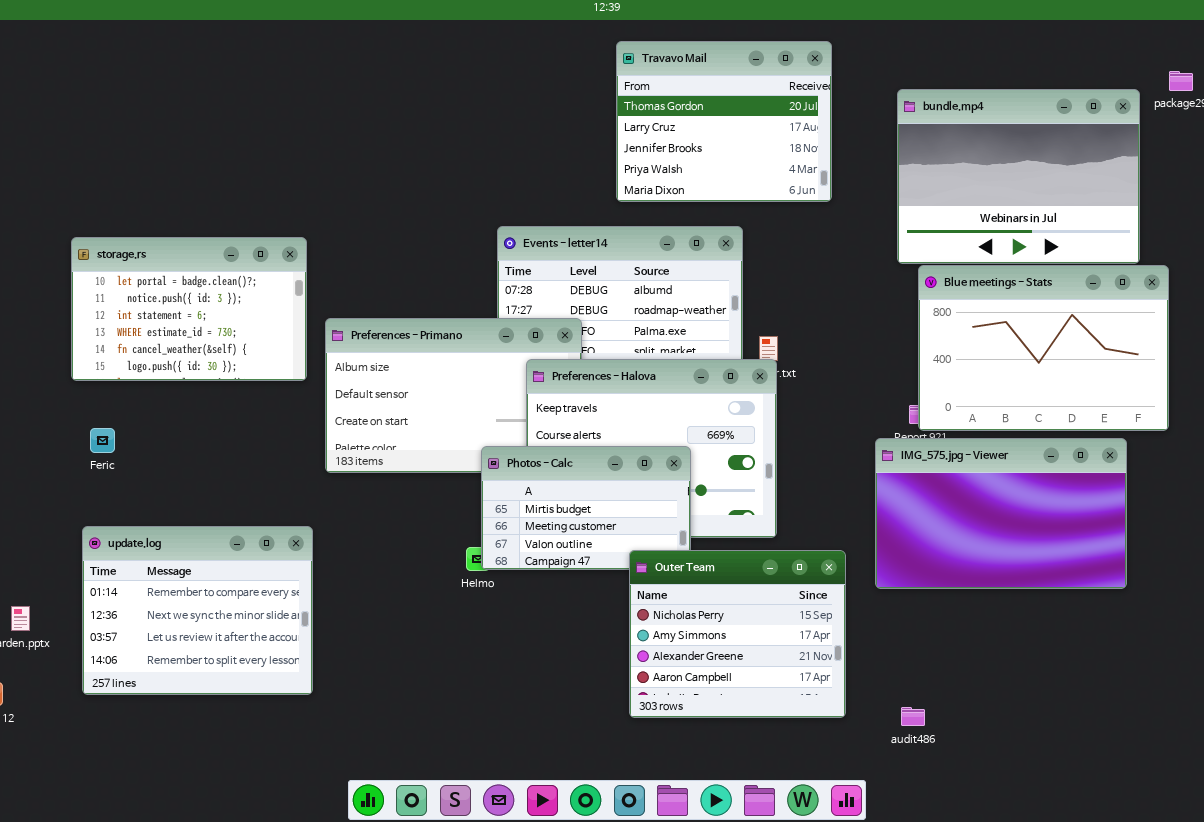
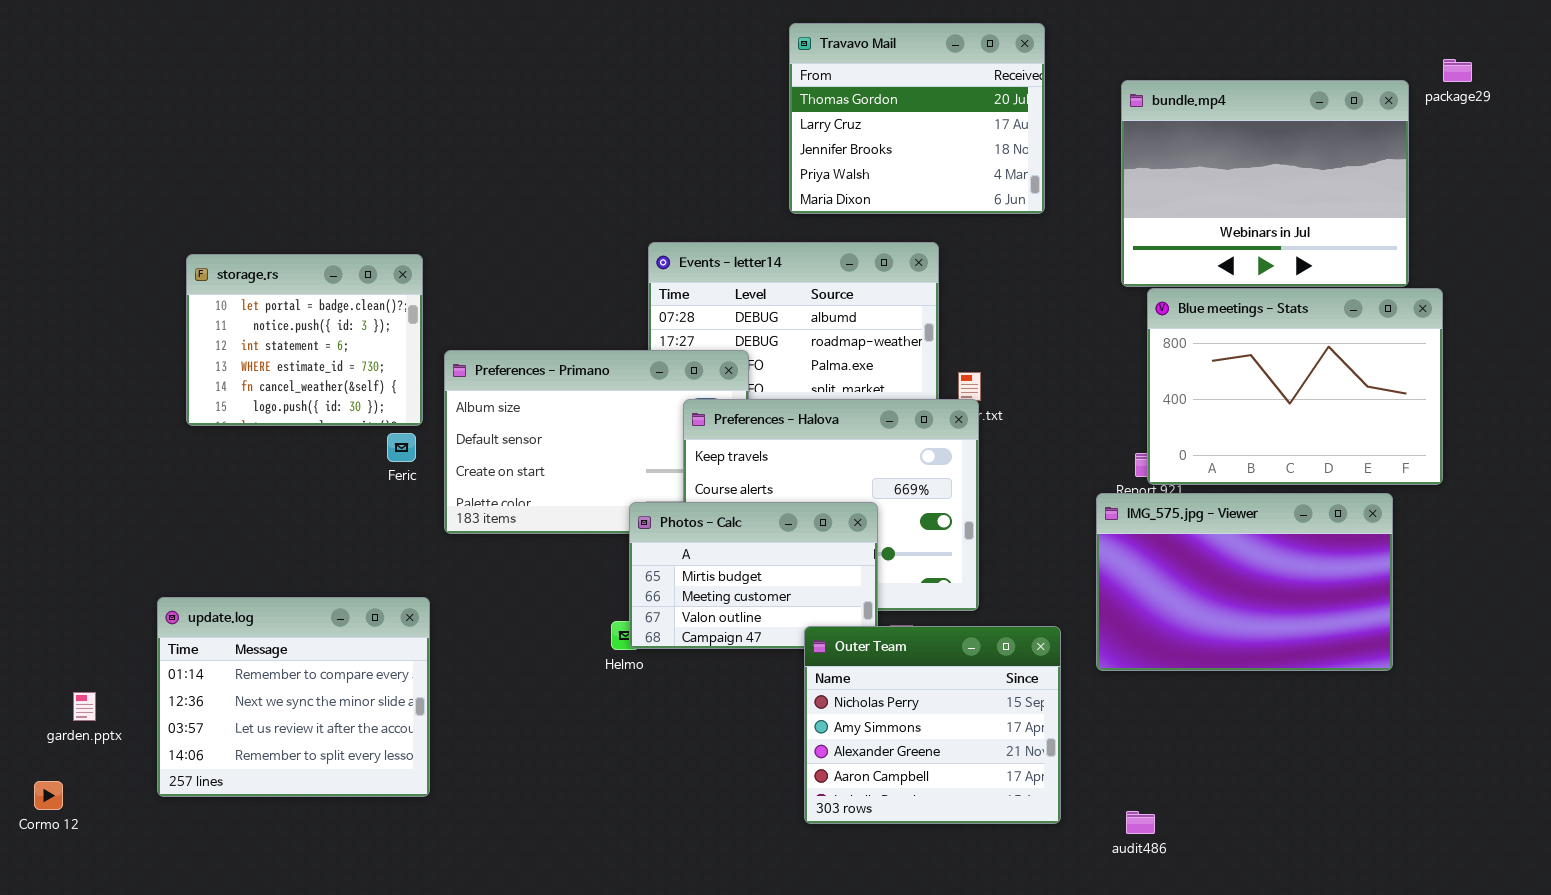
storage.rs: [71,237,307,381] -> [186,254,423,426], resized
Feric: [90,428,115,453] -> [387,433,416,462], moved

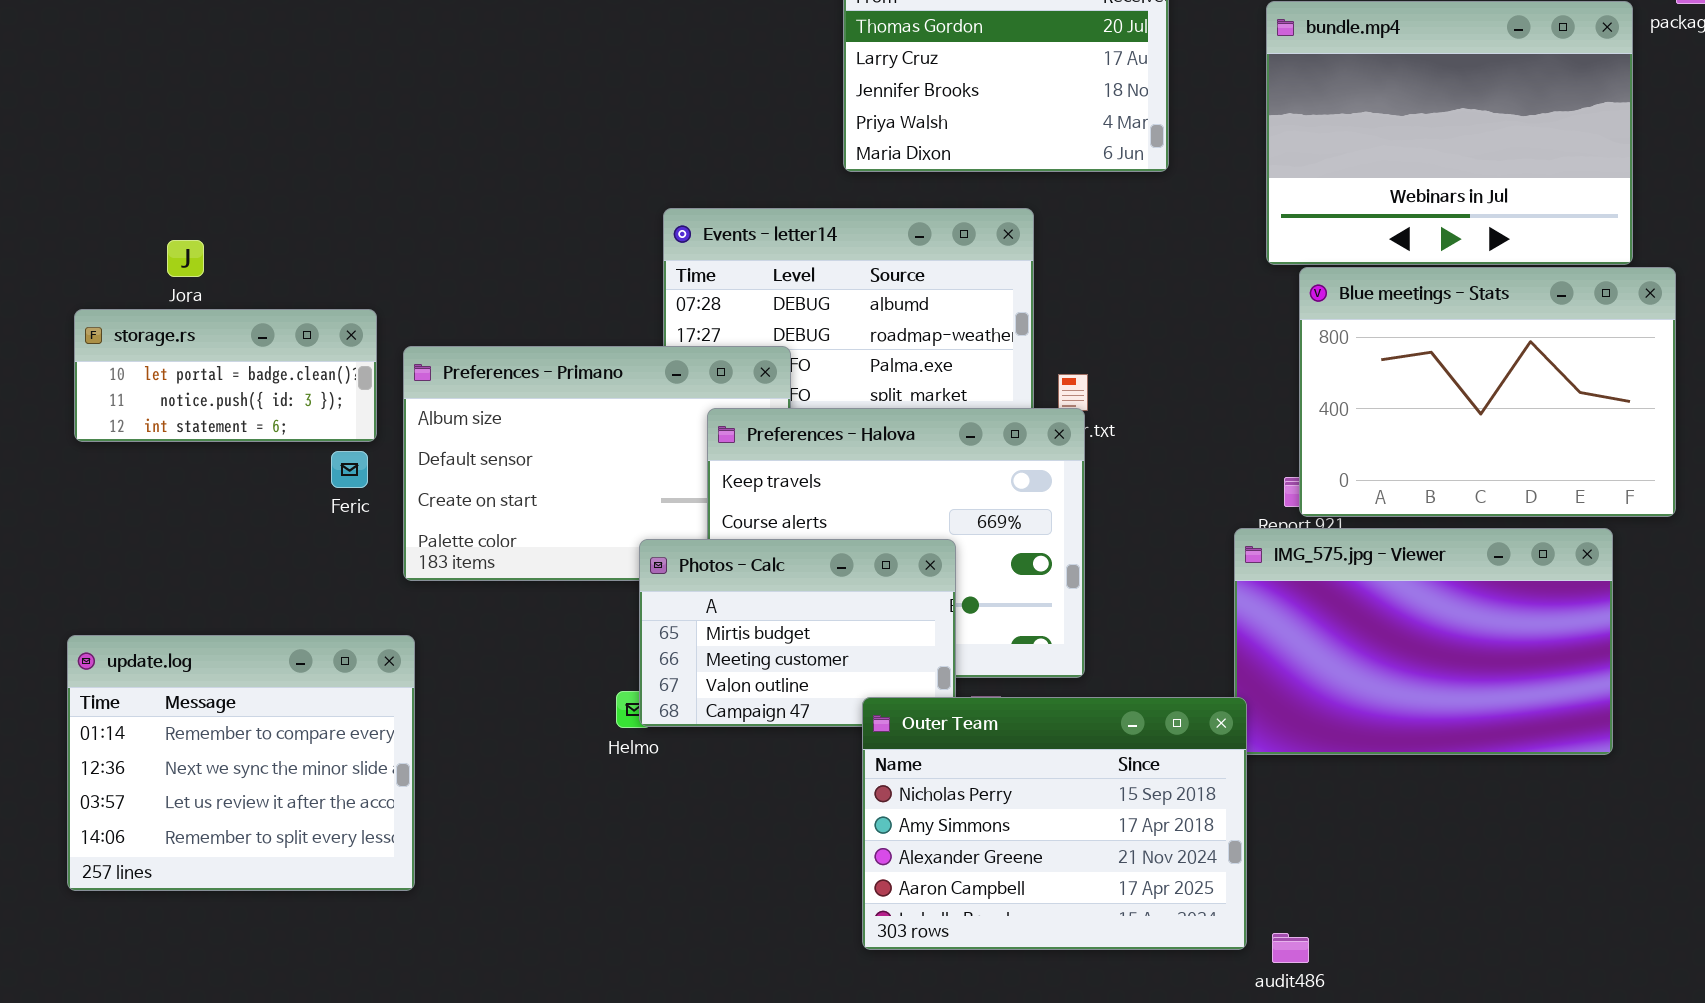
storage.rs: [186,254,423,426] -> [74,309,377,442], resized
update.log: [157,597,430,797] -> [67,635,415,891], moved
Outer Team: [804,626,1061,824] -> [862,697,1247,950], resized

